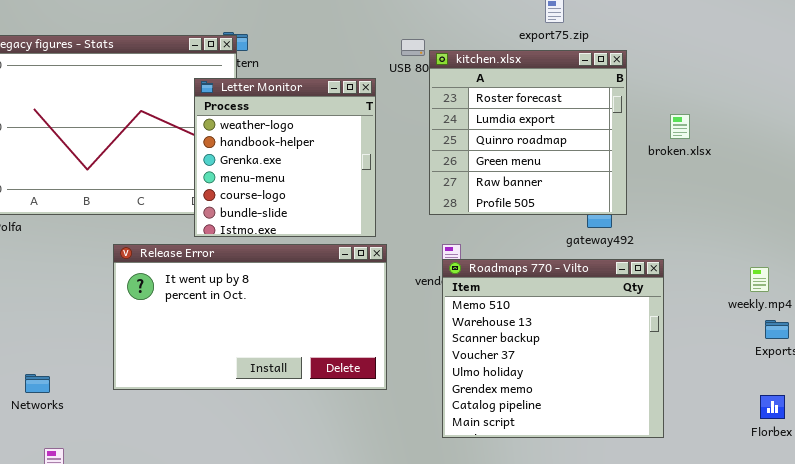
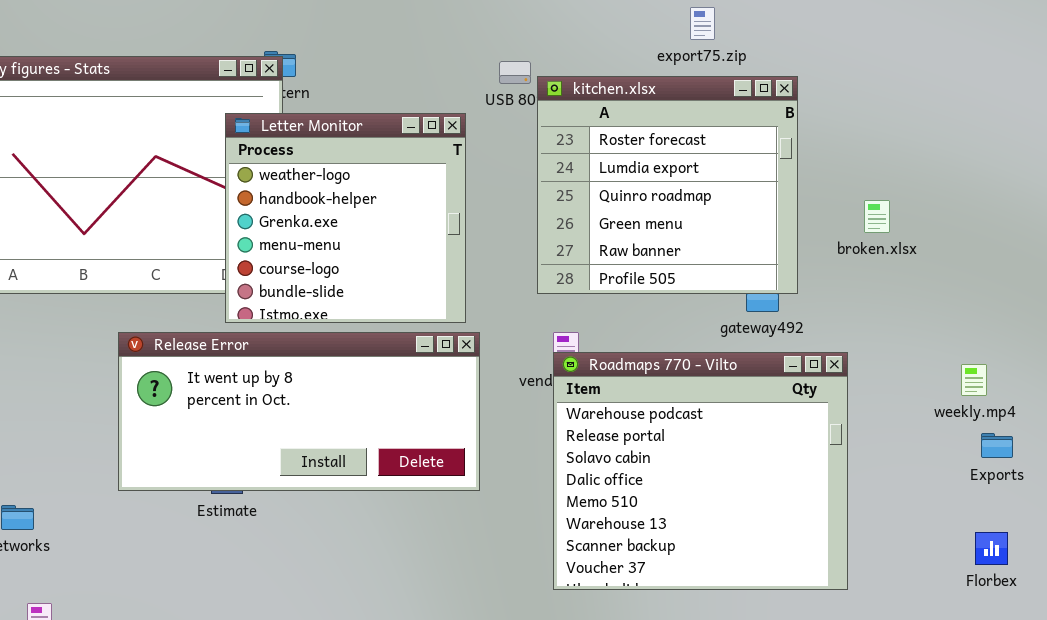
broken.xlsx: [670,114,690,139] -> [864,200,890,233], moved
Release Error: [113,244,387,390] -> [118,332,480,491], resized
Roadmaps 770 - Vilto: [442,259,664,438] -> [553,352,848,590], scrolled up 4 rows

